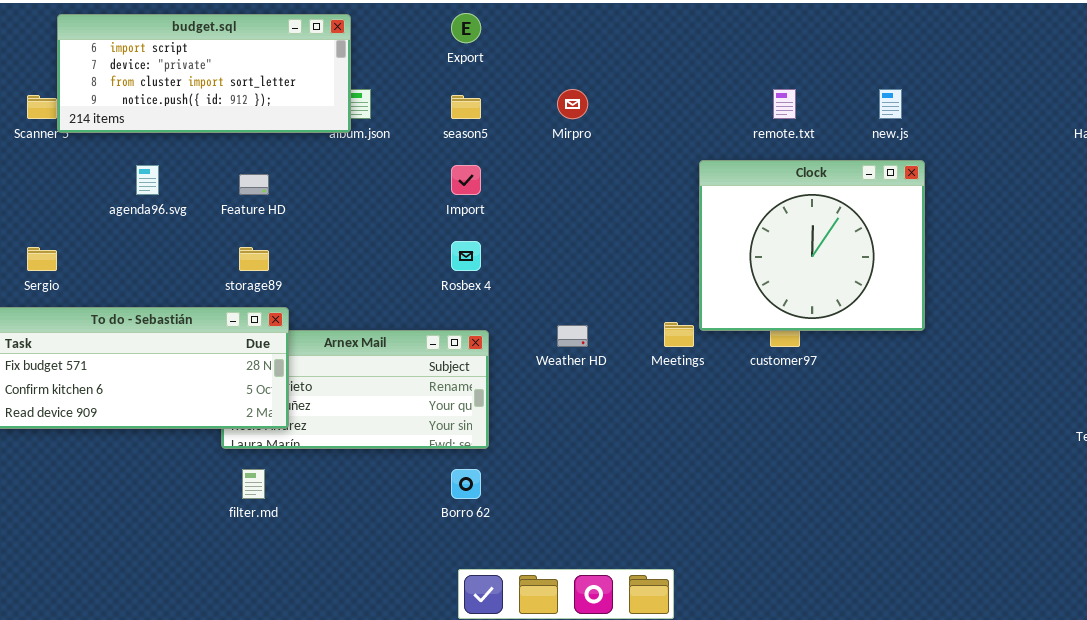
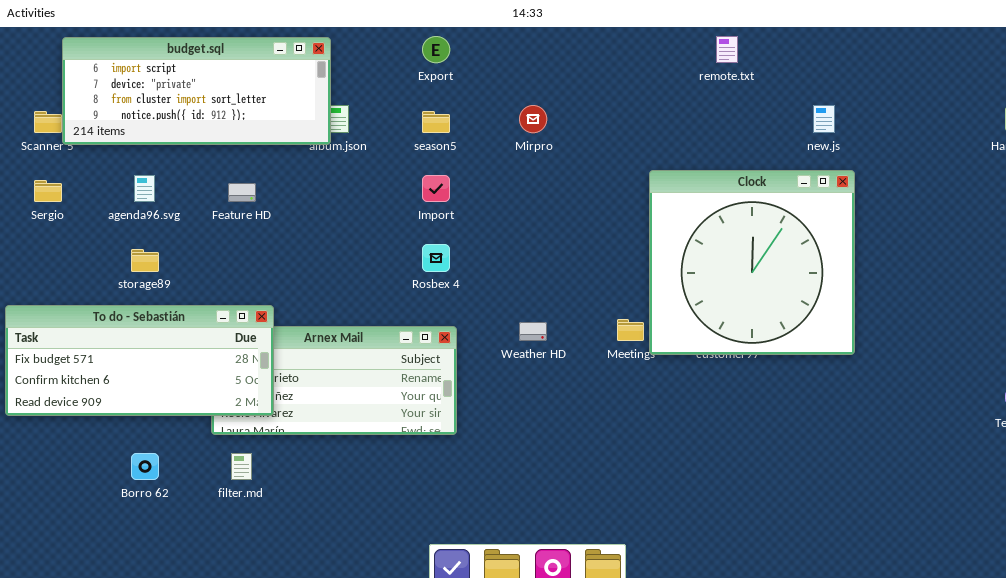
remote.txt: [773,89,796,119] -> [716,36,738,63], moved
Clock: [699,160,925,331] -> [649,170,855,355], resized
Sergio: [27,247,57,271] -> [34,180,62,202], moved
storage89: [239,247,269,271] -> [131,249,159,272], moved
Borro 62: [451,469,481,499] -> [131,453,159,480], moved

